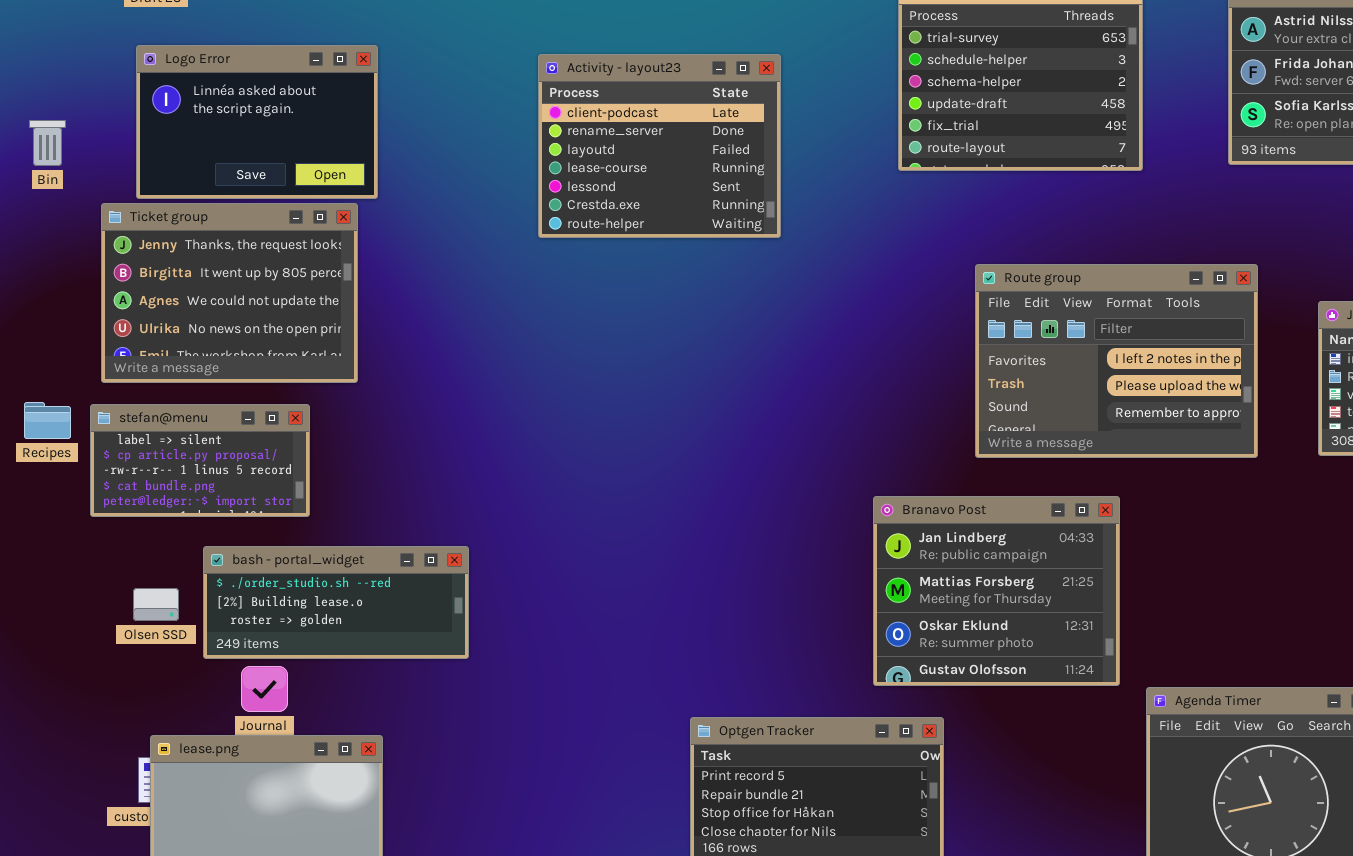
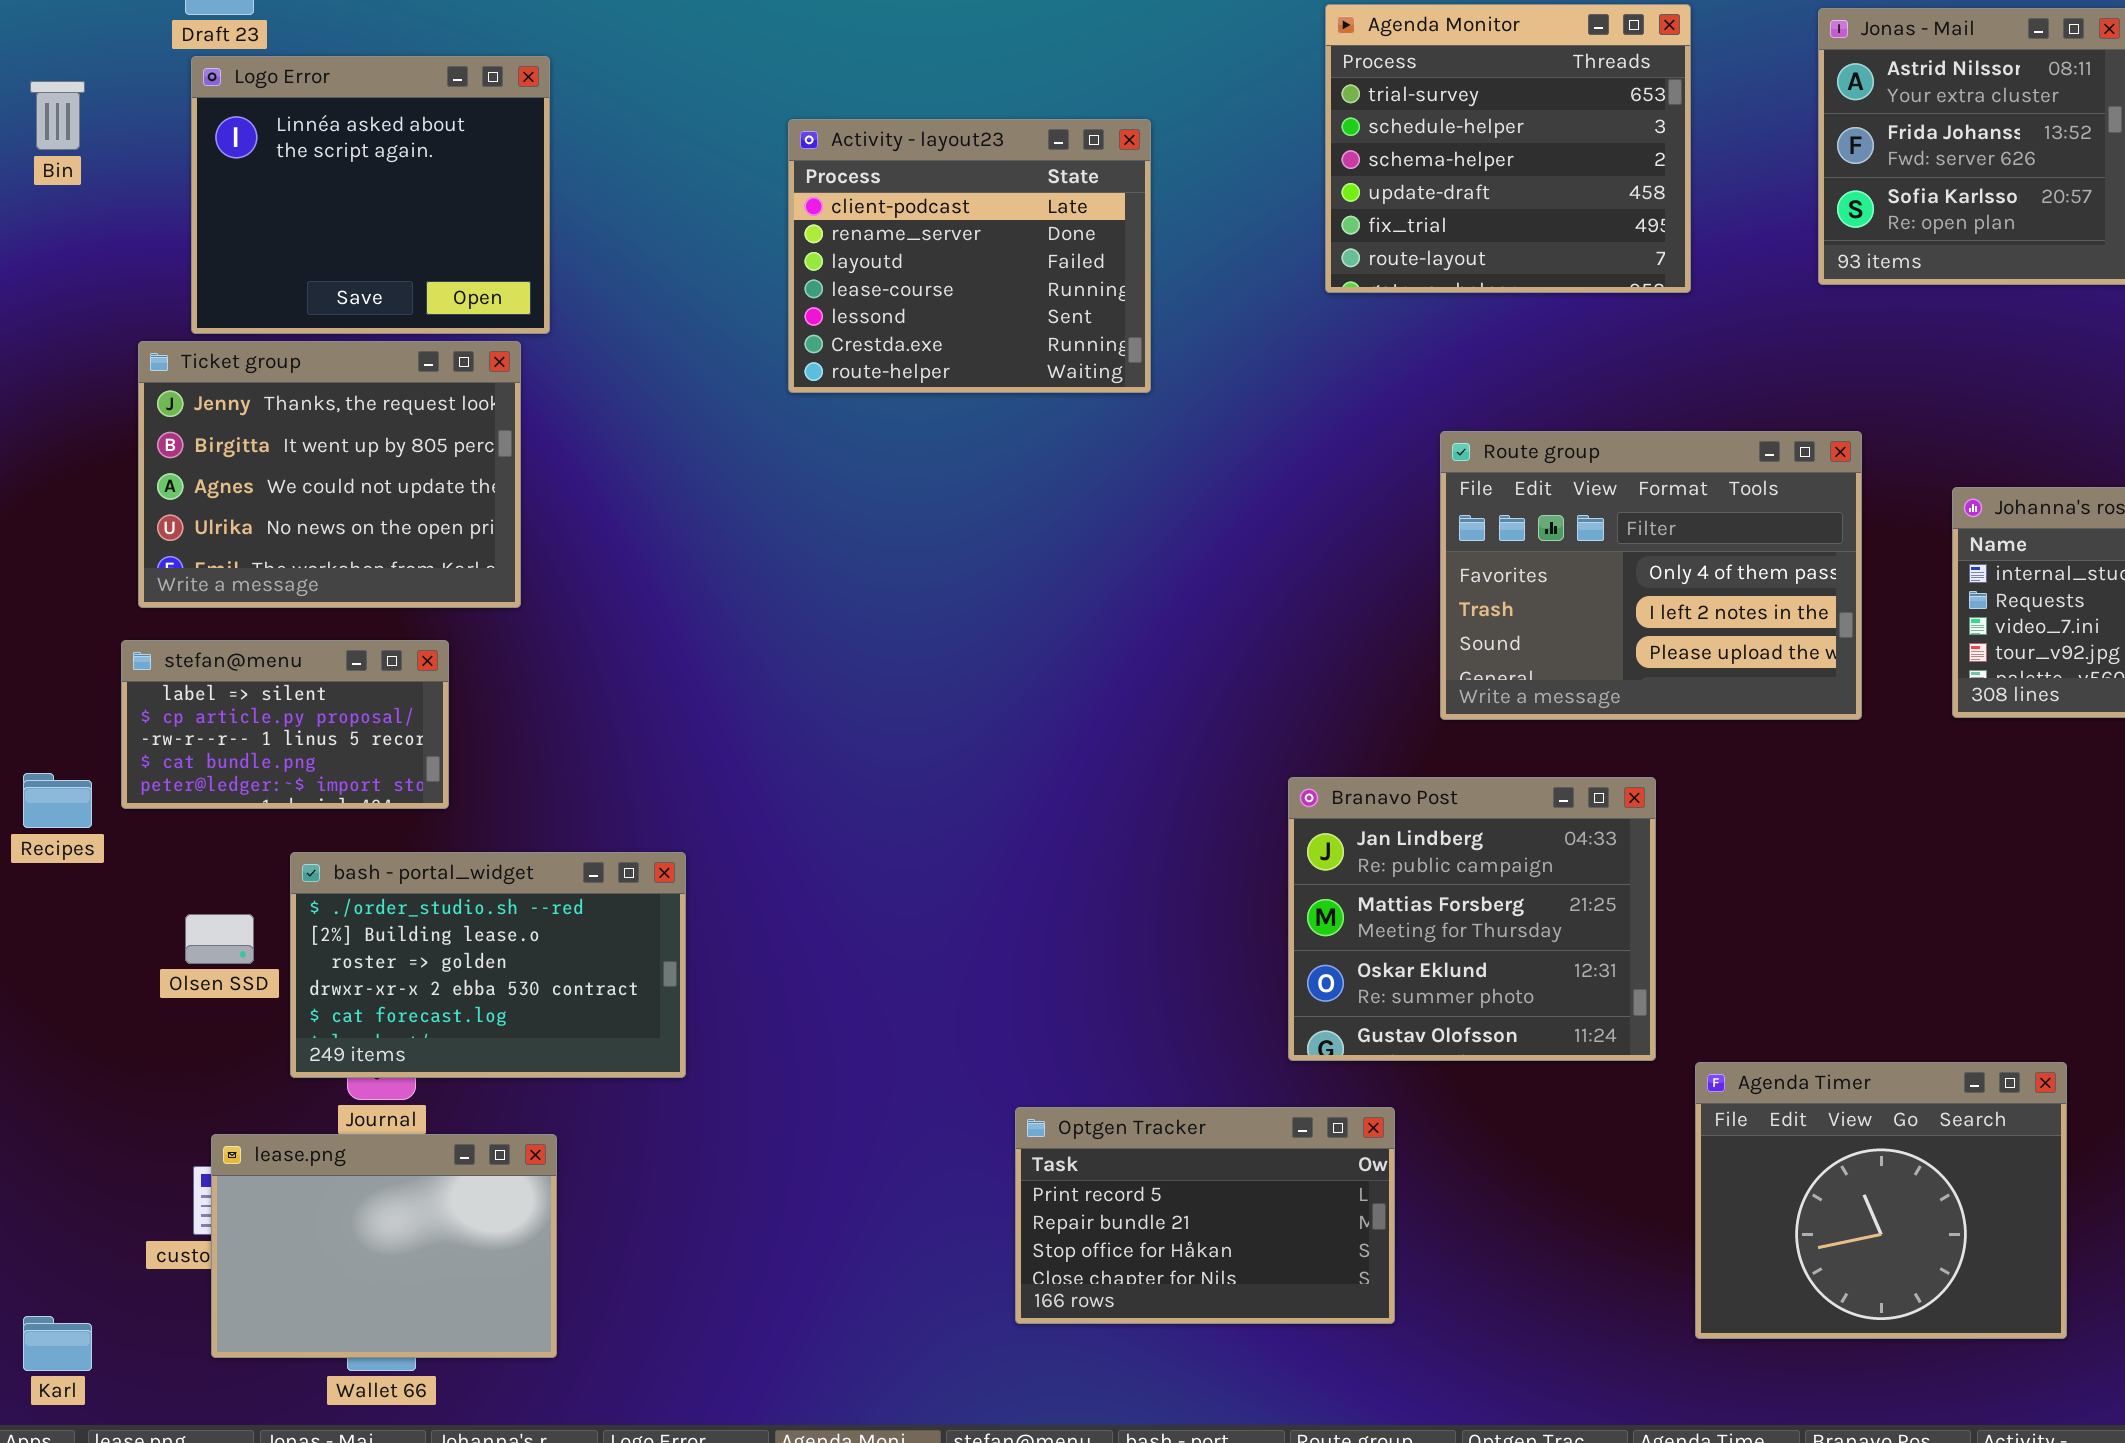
Logo Error: [136,45,378,199] -> [191,56,550,334], resized
Bin: [29,120,66,166] -> [30,81,85,150], moved
Route group: [975,264,1258,458] -> [1440,431,1862,720], scrolled up 1 row
Recipes: [24,402,71,439] -> [23,773,92,828], moved
bash - portal_widget: [203,546,469,659] -> [290,852,686,1078], resized

